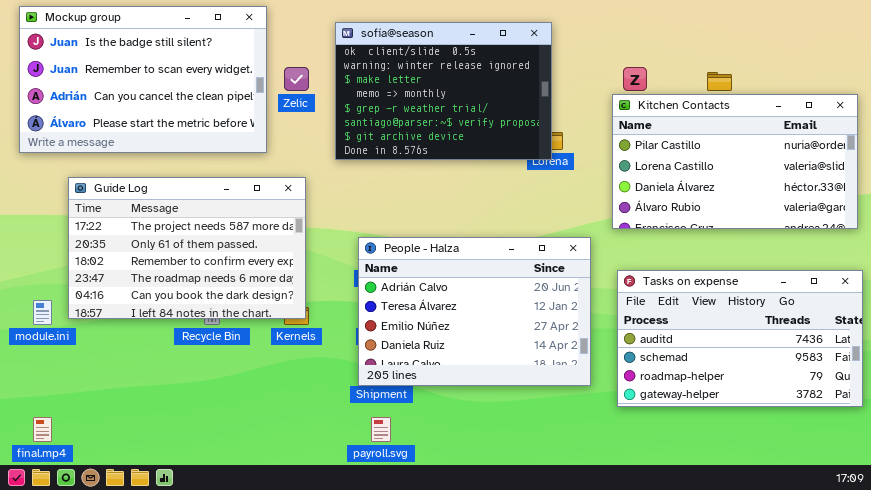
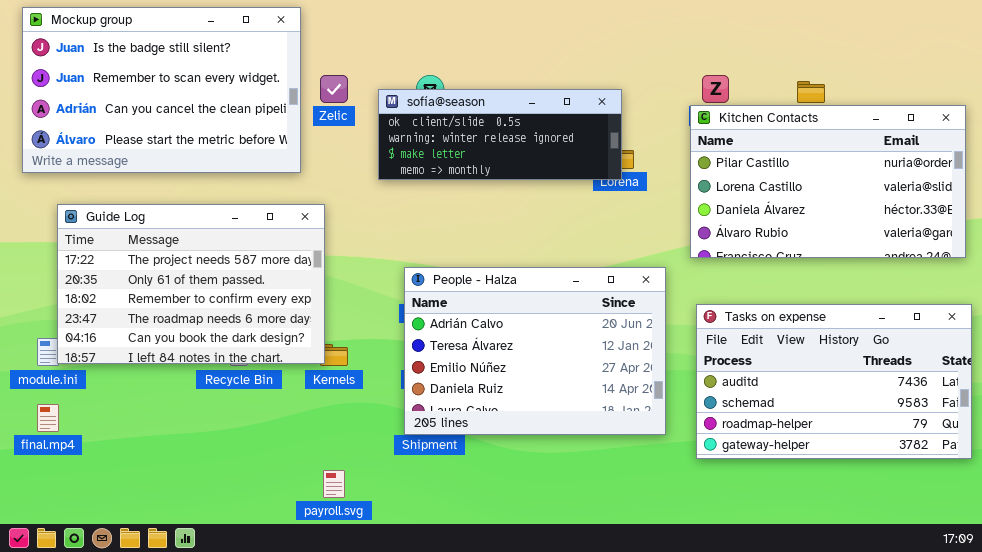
sofía@season: [335,22,552,160] -> [378,89,622,180], resized
Guide Log: [68,177,306,319] -> [57,204,325,364], moved
final.mp4: [33,417,52,442] -> [37,404,59,432], moved
payroll.svg: [371,417,391,442] -> [323,470,345,498], moved

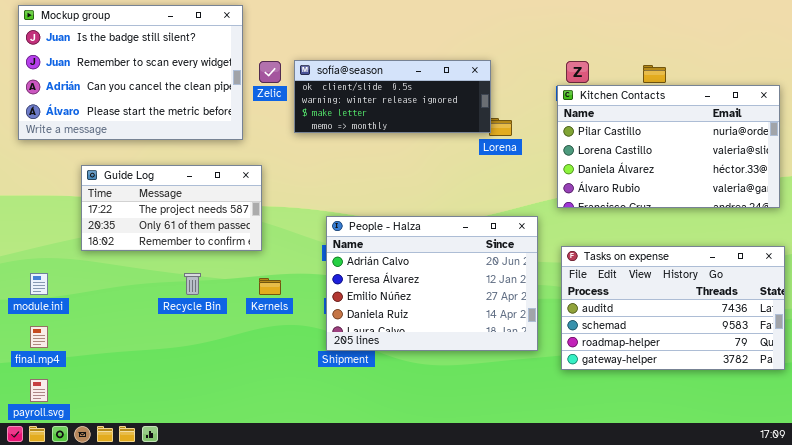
sofía@season: [378,89,622,180] -> [294,60,491,133], moved
Guide Log: [57,204,325,364] -> [81,165,262,251], resized
payroll.svg: [323,470,345,498] -> [30,379,48,402], moved

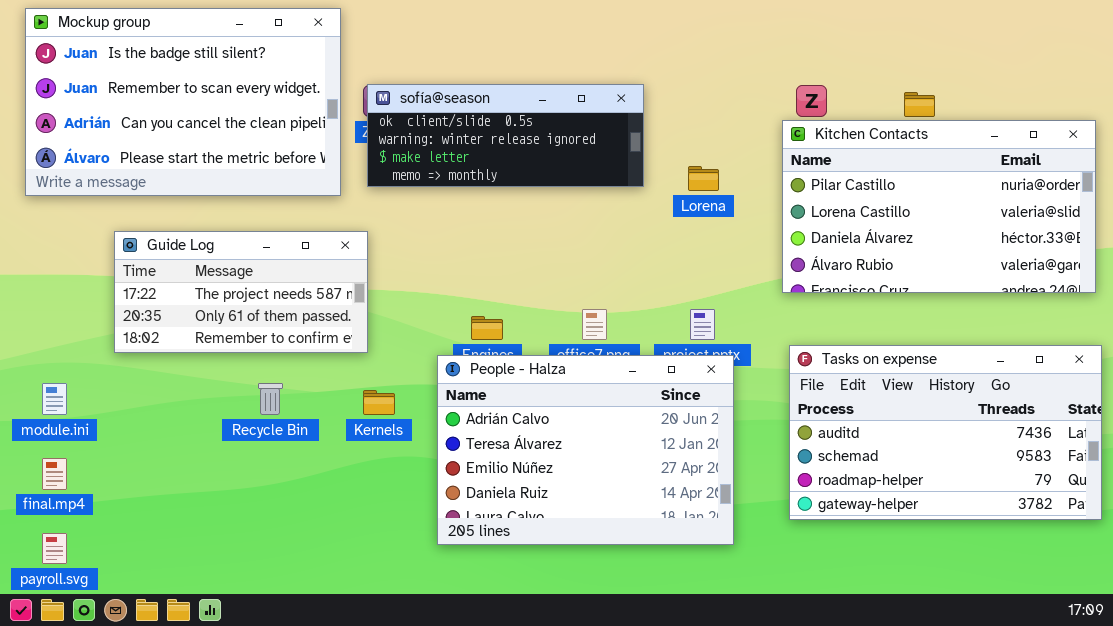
sofía@season: [294,60,491,133] -> [367,84,644,187], moved
People - Halza: [326,216,538,351] -> [437,355,734,545], moved

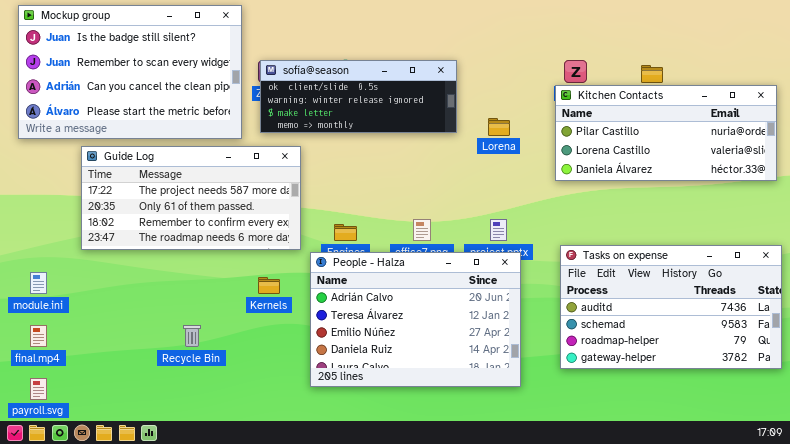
Kitchen Contacts: [782,120,1096,293] -> [555,85,777,181], resized
Guide Log: [114,231,368,353] -> [81,146,301,250], resized
Recycle Bin: [258,383,283,415] -> [183,325,201,347], moved

